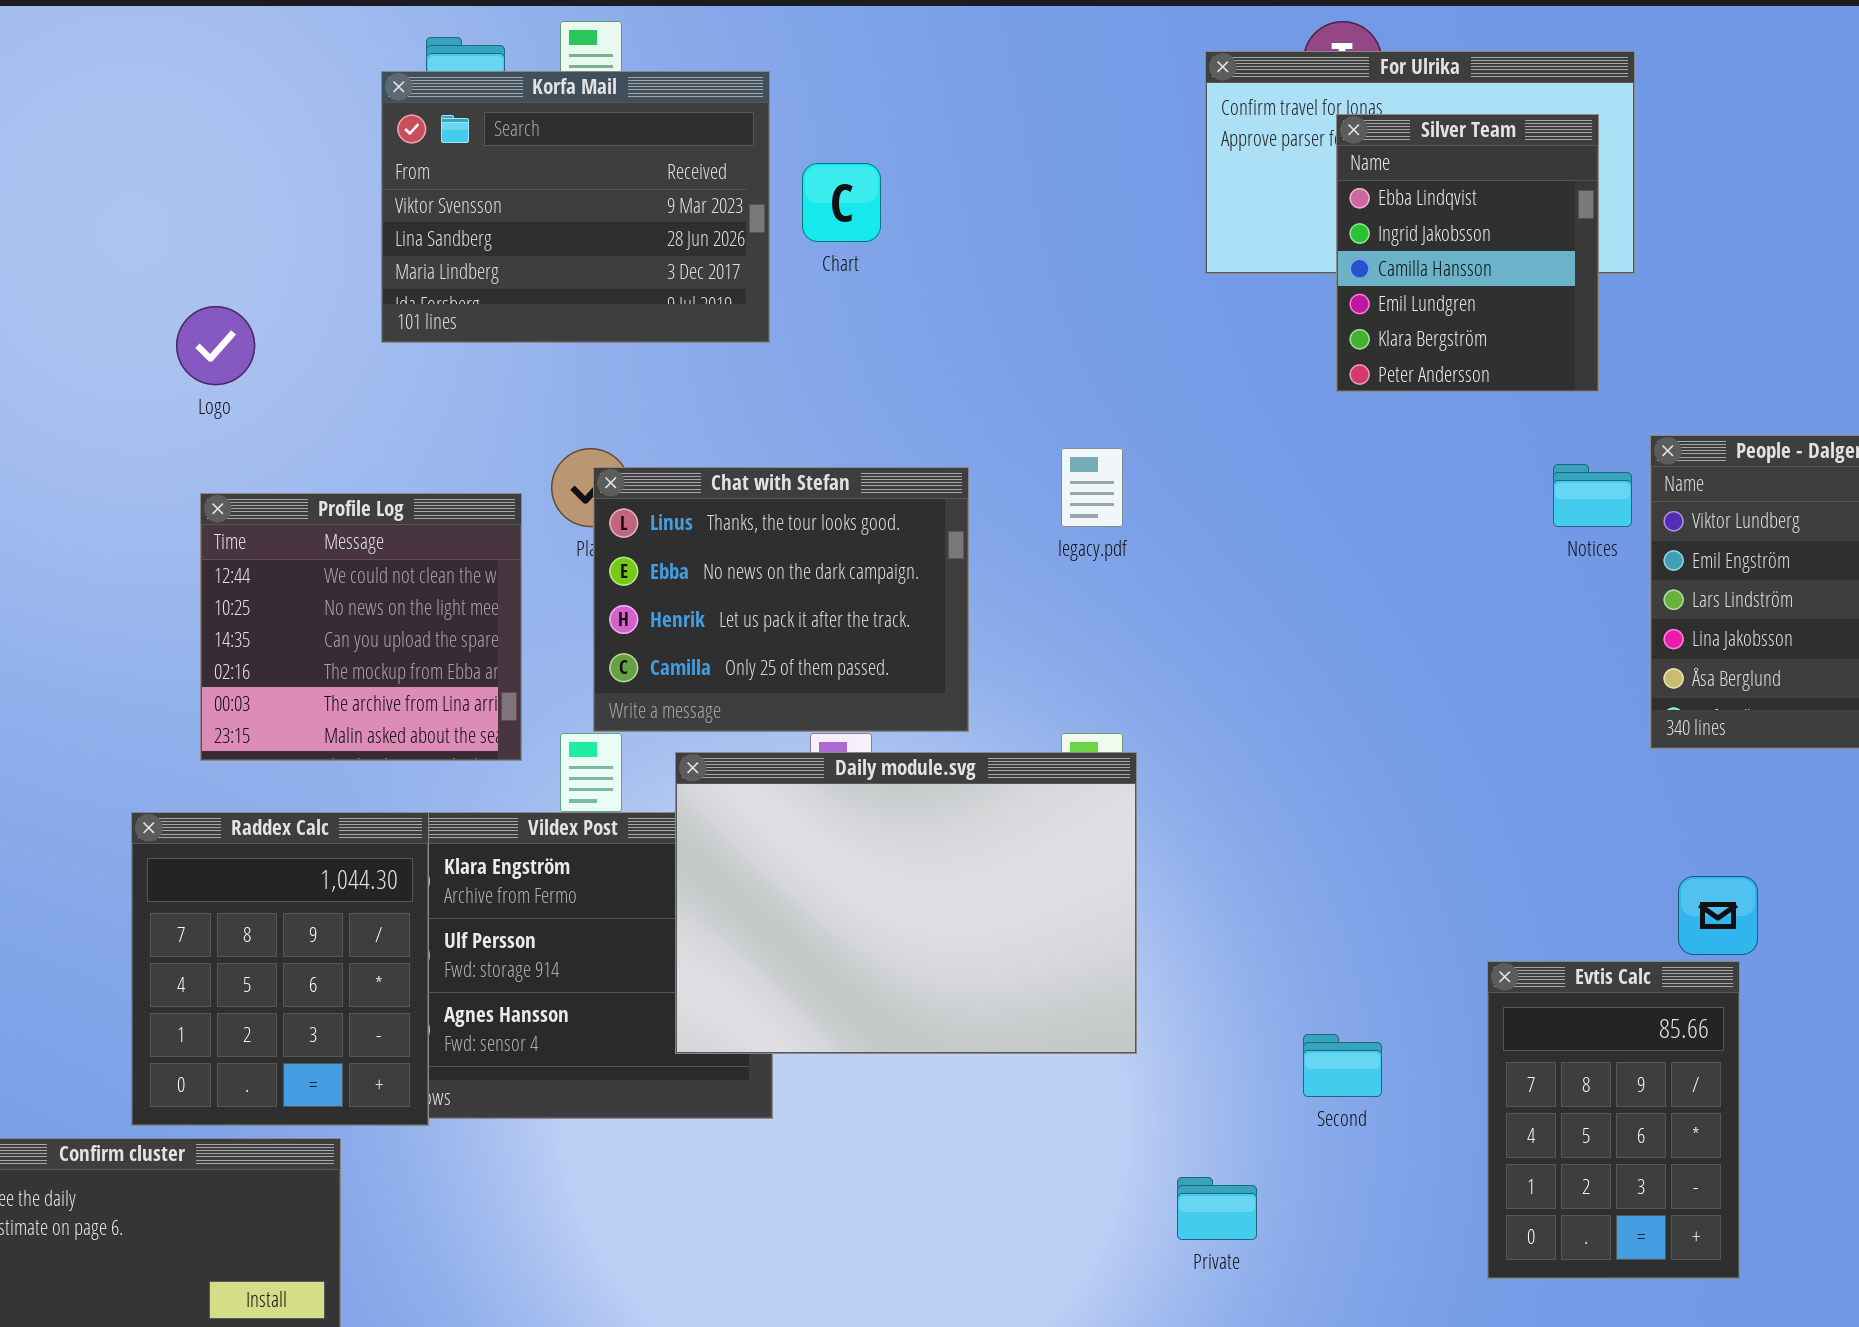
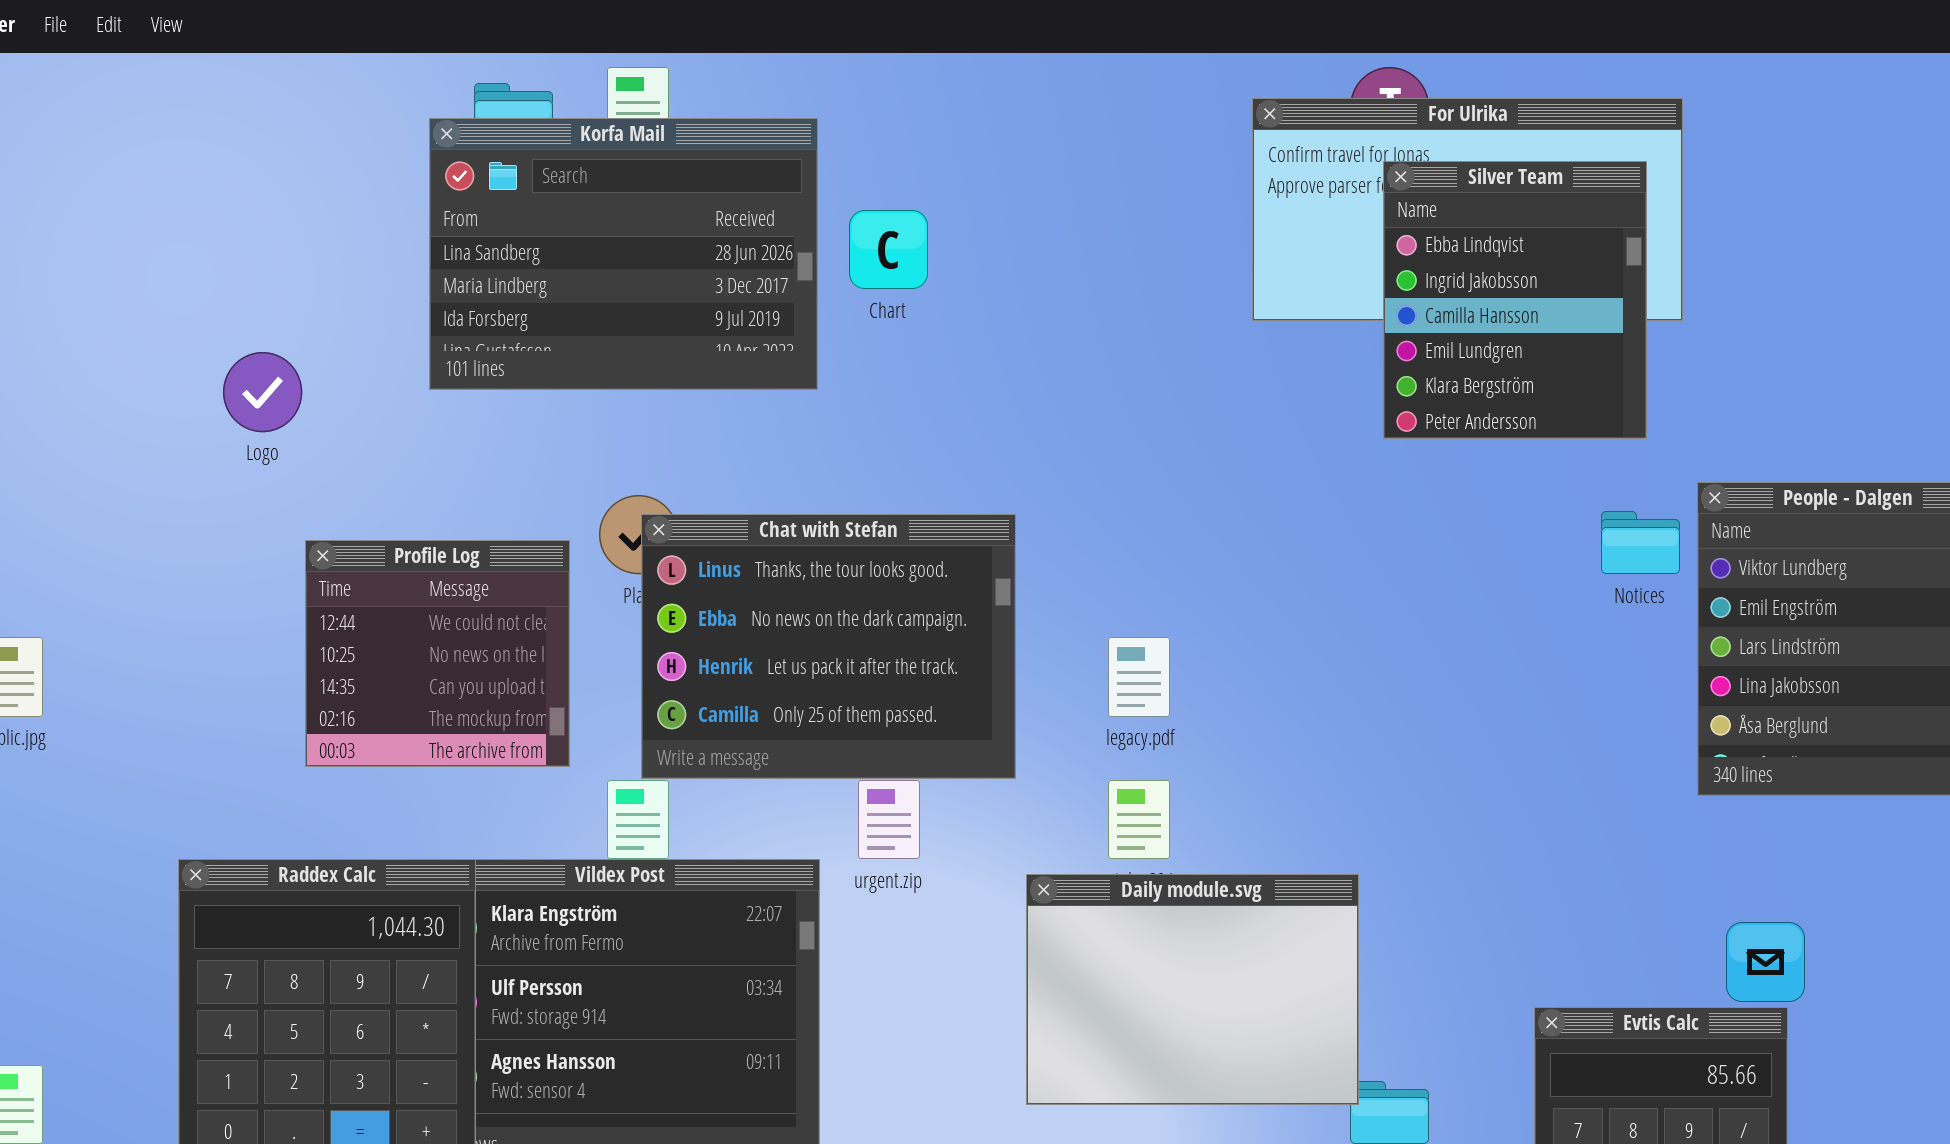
Korfa Mail: [381,71,770,343] -> [429,118,818,390], scrolled down 1 row
legacy.pdf: [1061,448,1123,527] -> [1108,637,1170,717], moved
Profile Log: [200,493,522,761] -> [305,540,570,767], resized
Daily module.svg: [675,752,1137,1054] -> [1026,874,1359,1105], moved, resized

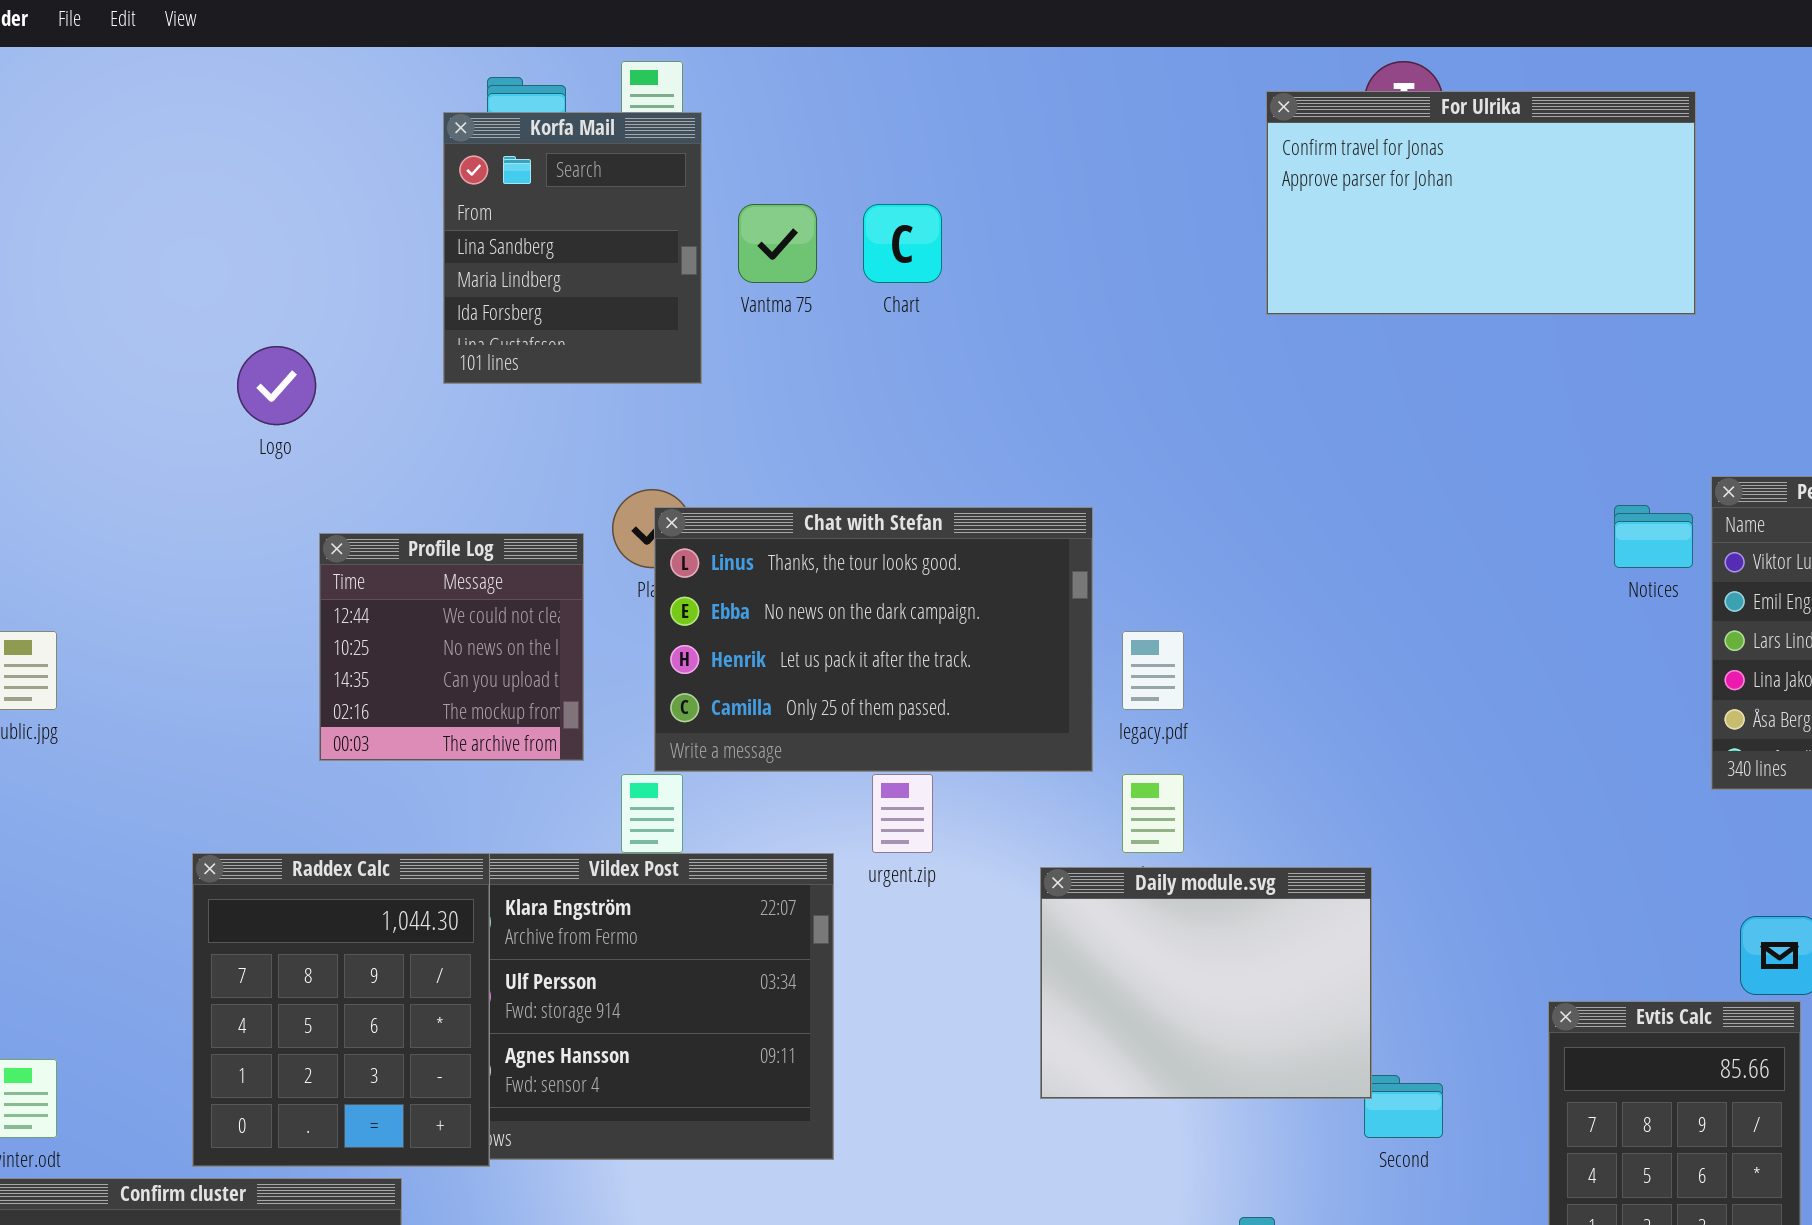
Korfa Mail: [429,118,818,390] -> [443,112,702,384], resized
Silver Team: [1383,161,1647,439] -> none, closed
Chat with Stefan: [641,514,1016,779] -> [654,507,1093,772], resized

